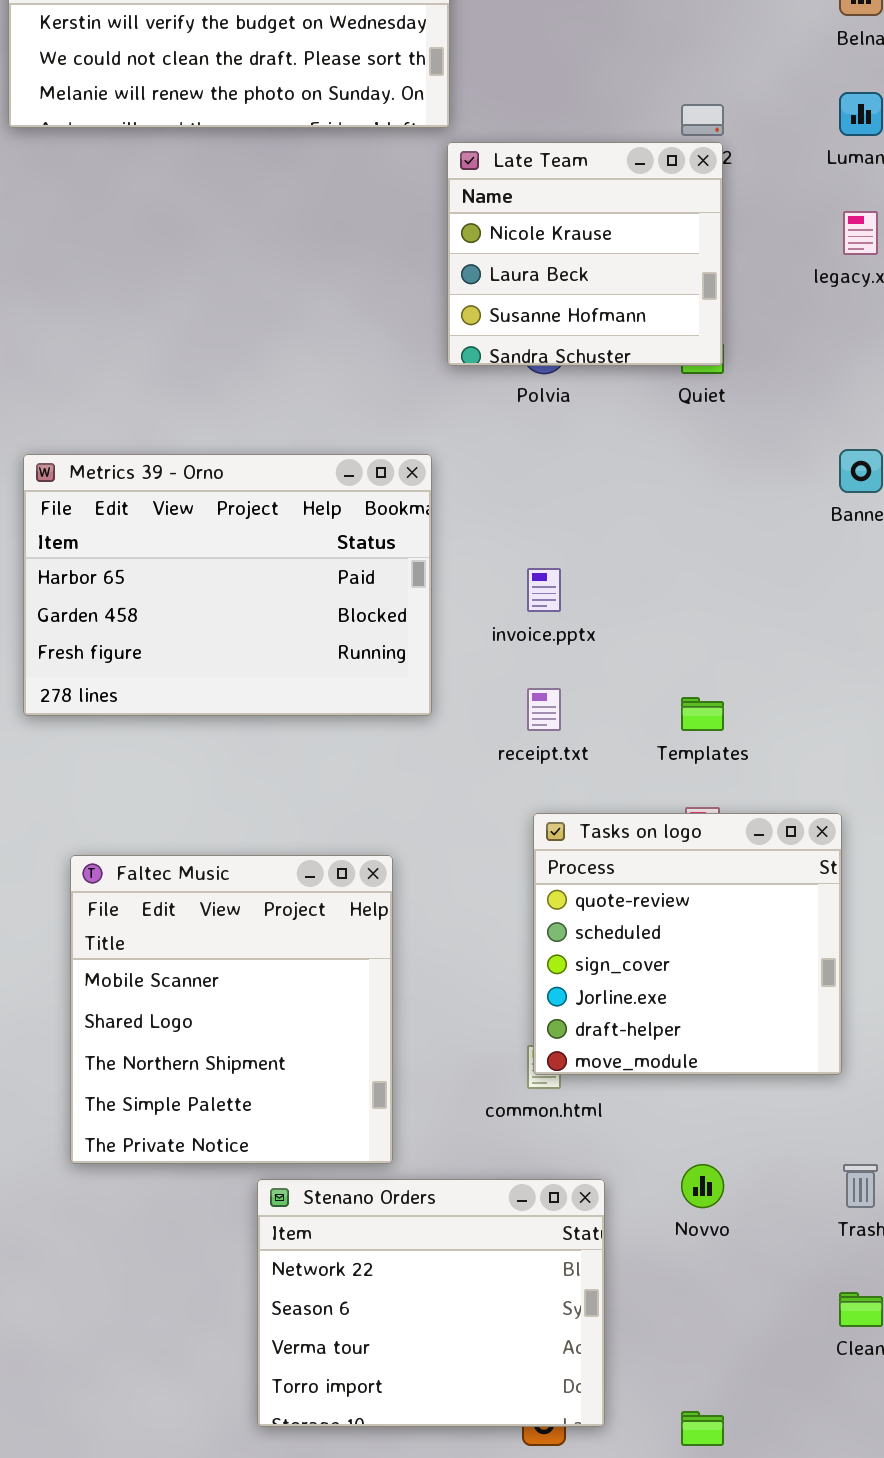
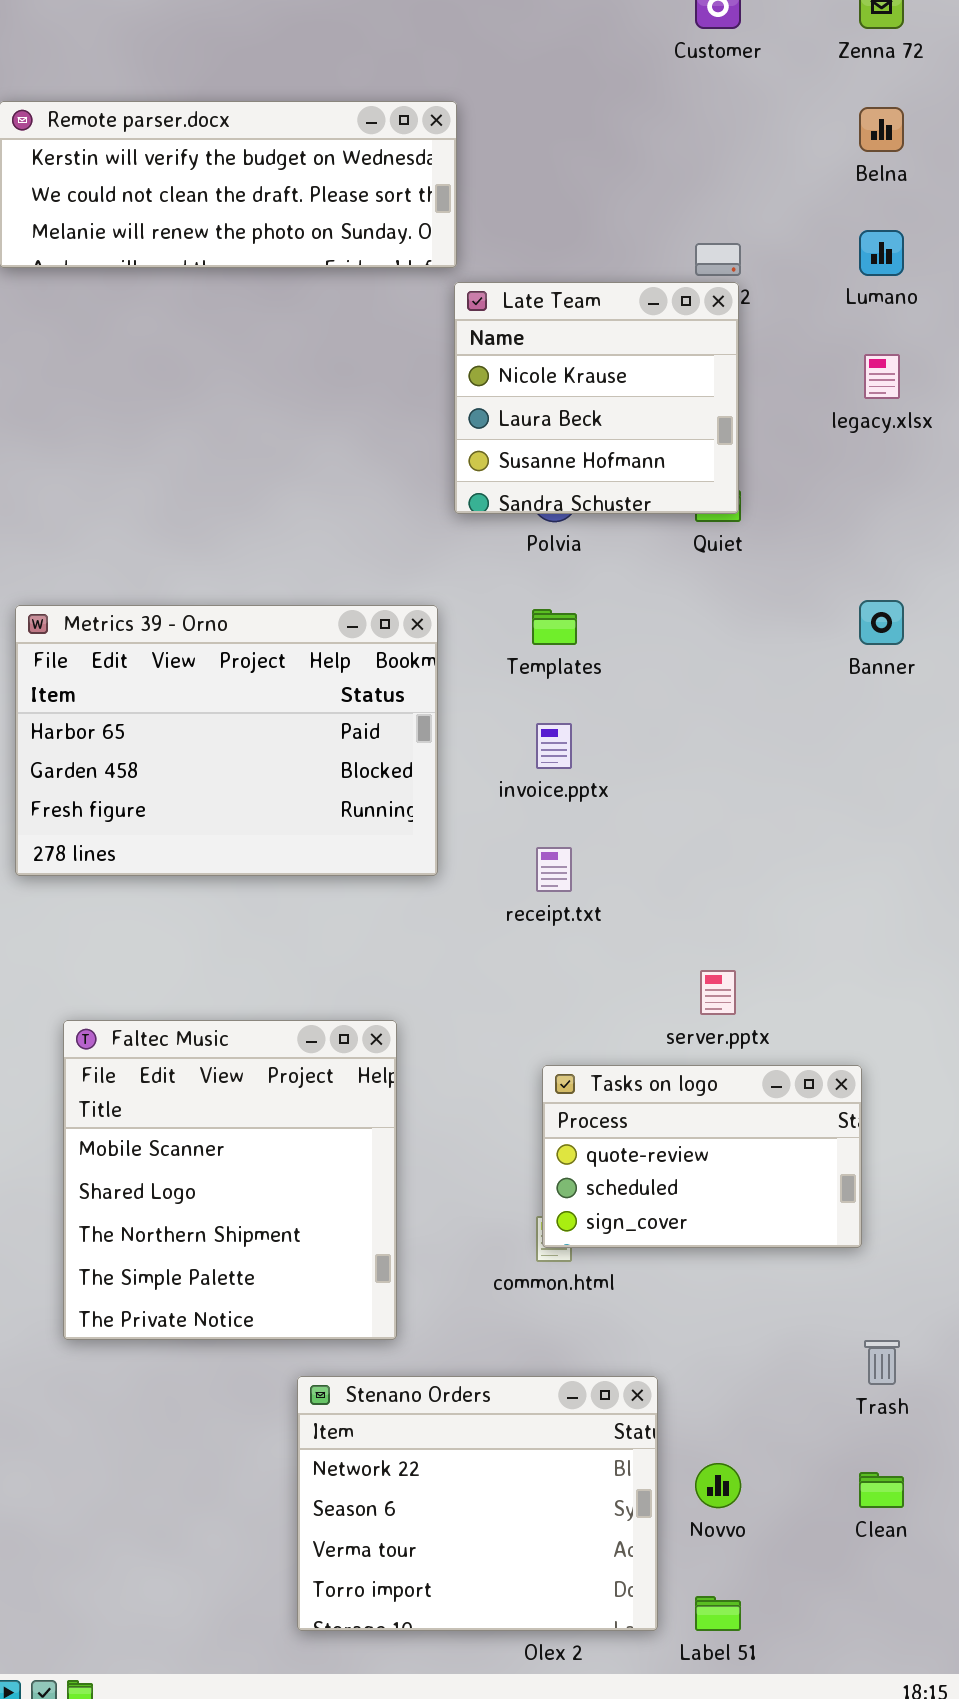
Templates: [681,697,724,731] -> [532,609,577,645], moved
Tasks on logo: [533,813,842,1075] -> [542,1065,862,1248], resized
Novvo: [681,1164,724,1208] -> [695,1463,741,1508], moved
Stenano Orders: [257,1179,605,1427] -> [297,1376,658,1631], moved

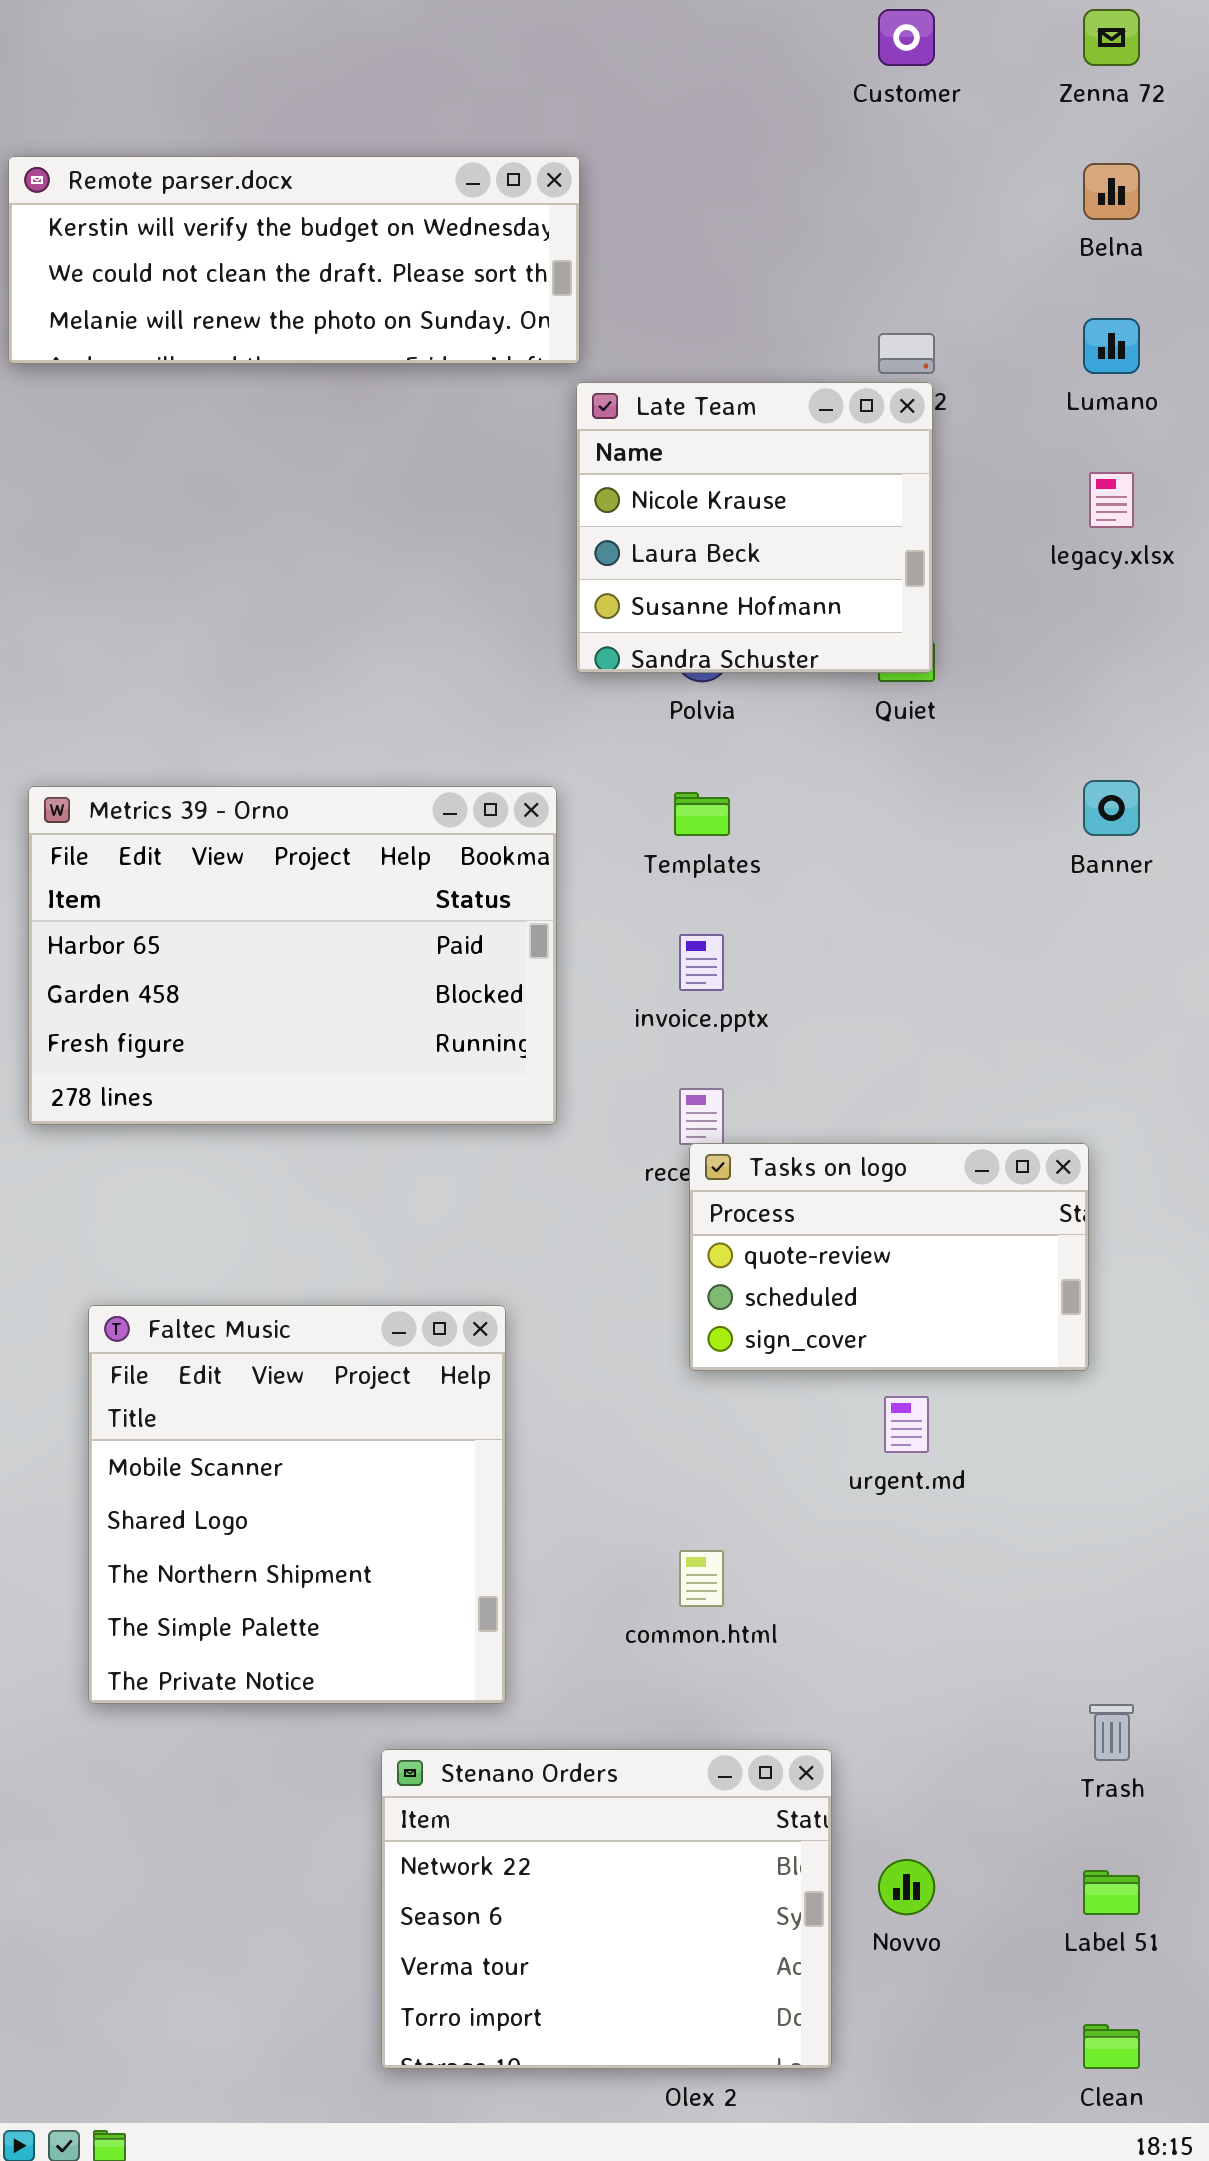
Tasks on logo: [542,1065,862,1248] -> [689,1143,1089,1371], moved
Clean: [859,1472,904,1508] -> [1083,2024,1140,2069], moved
Label 51: [695,1596,741,1631] -> [1083,1870,1140,1915], moved

